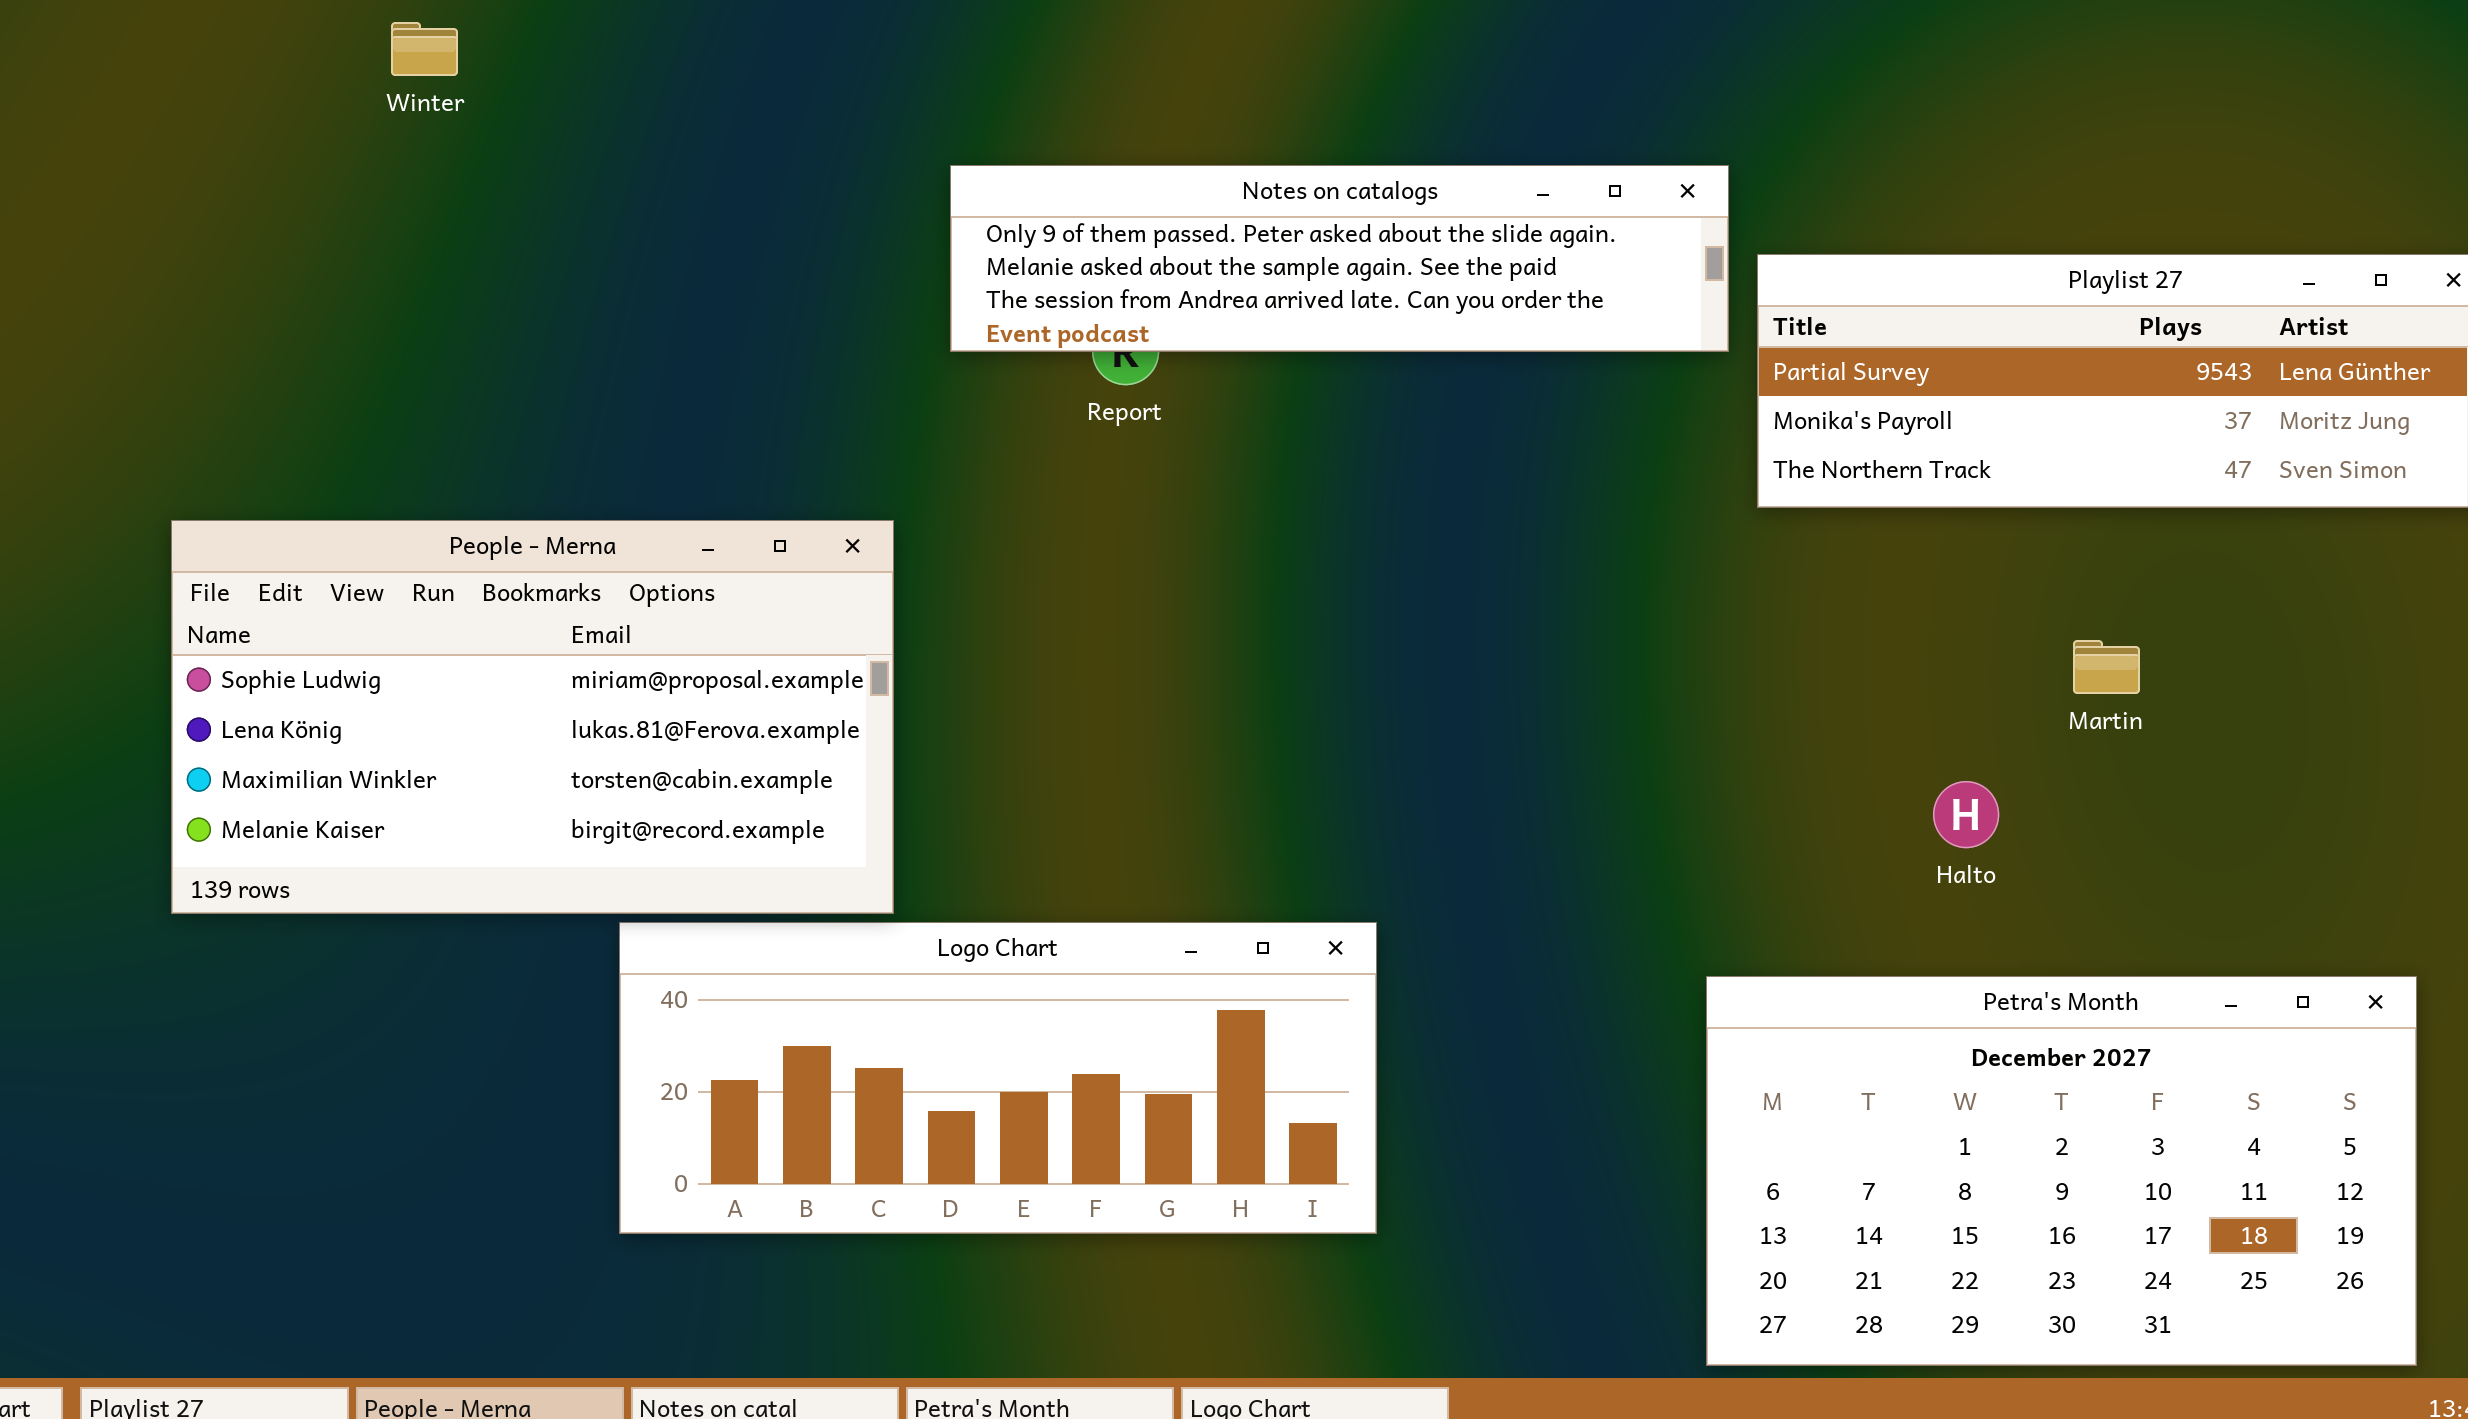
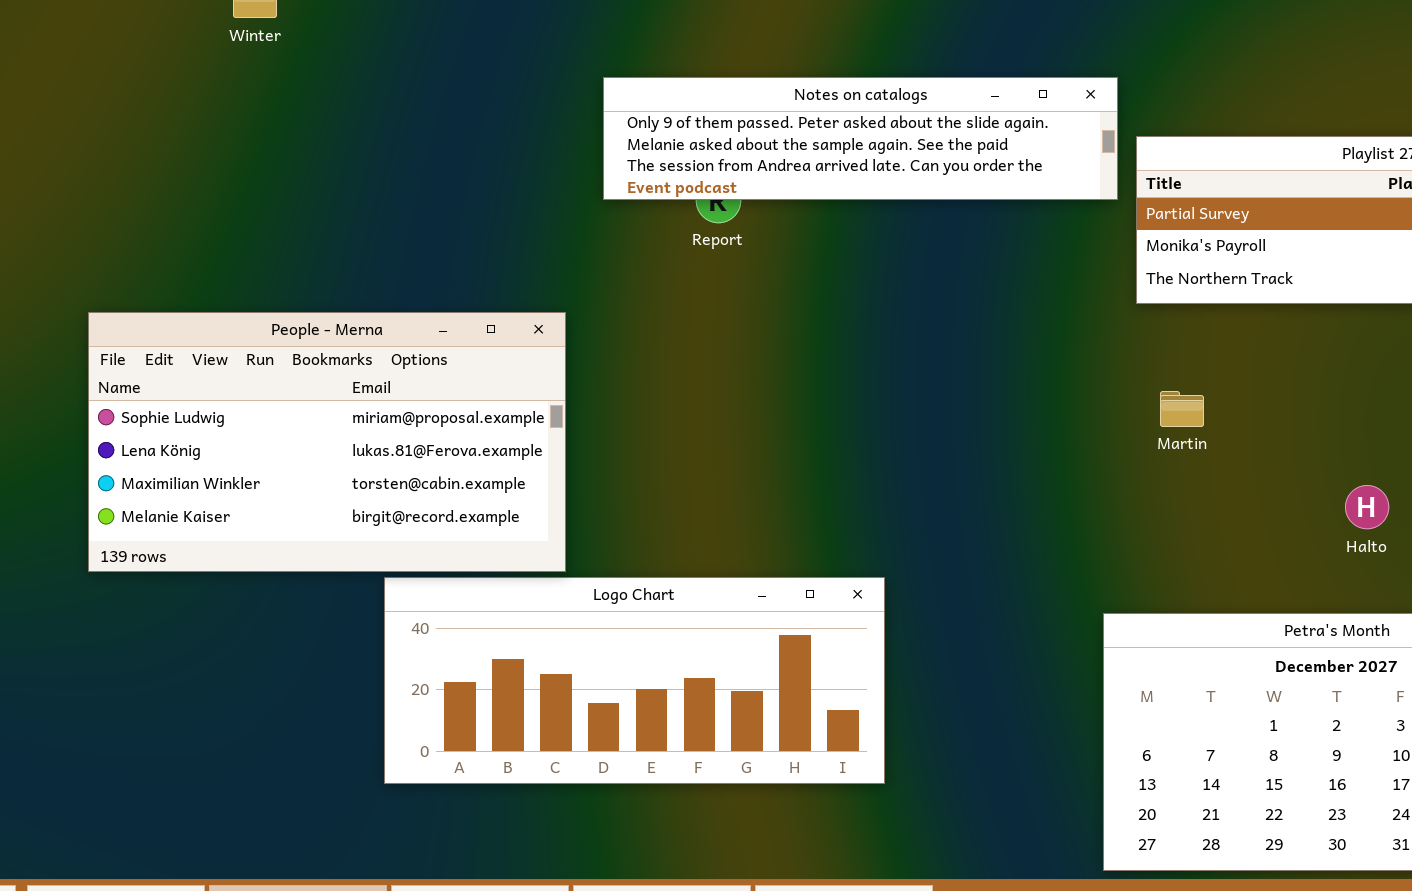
Martin: [2073,640,2140,694] -> [1160,391,1204,427], moved
Halto: [1933,781,1999,848] -> [1345,485,1389,529], moved

